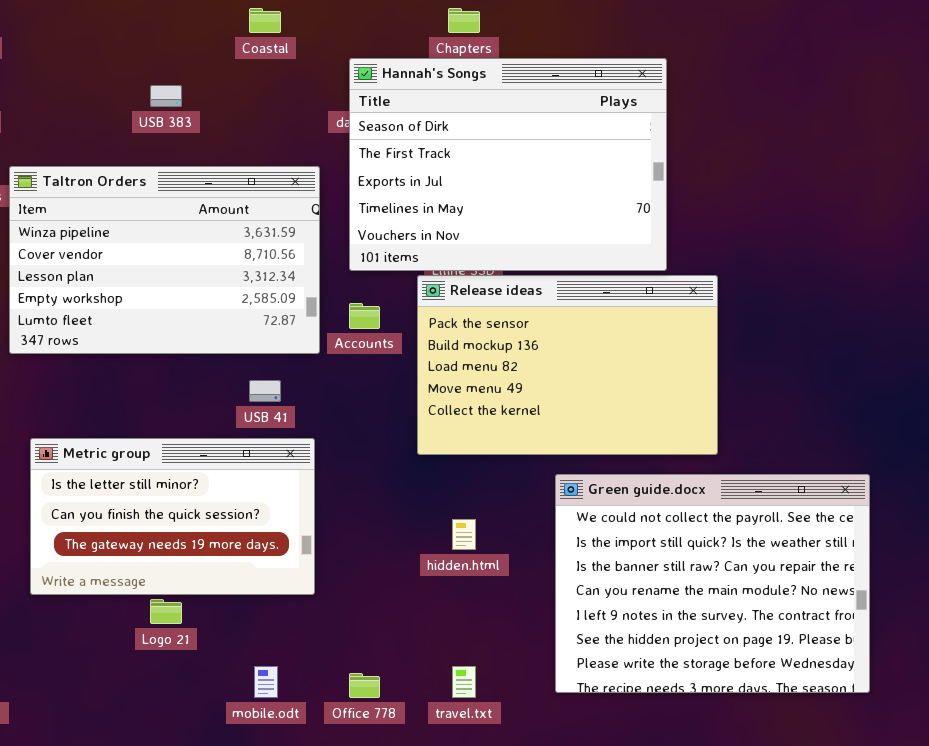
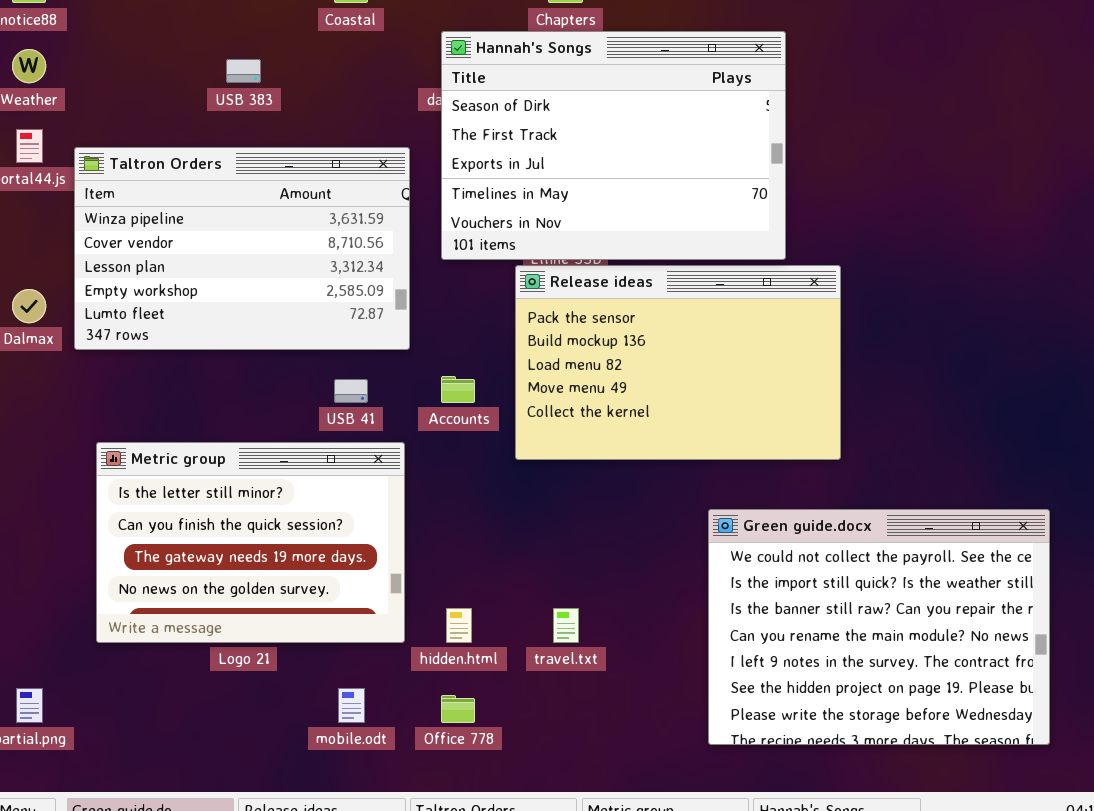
Accounts: [349,303,380,329] -> [441,376,475,403], moved
Metric group: [30,438,315,595] -> [96,442,405,643], resized
Green guide.docx: [555,474,870,693] -> [708,509,1050,745], moved
hidden.html: [452,519,476,550] -> [446,608,472,643], moved
travel.txt: [452,666,476,698] -> [553,608,579,643], moved

